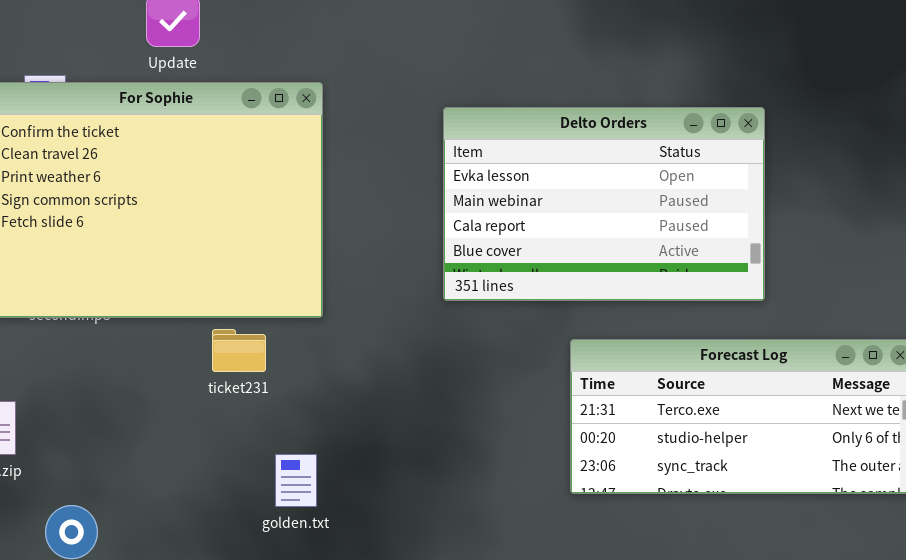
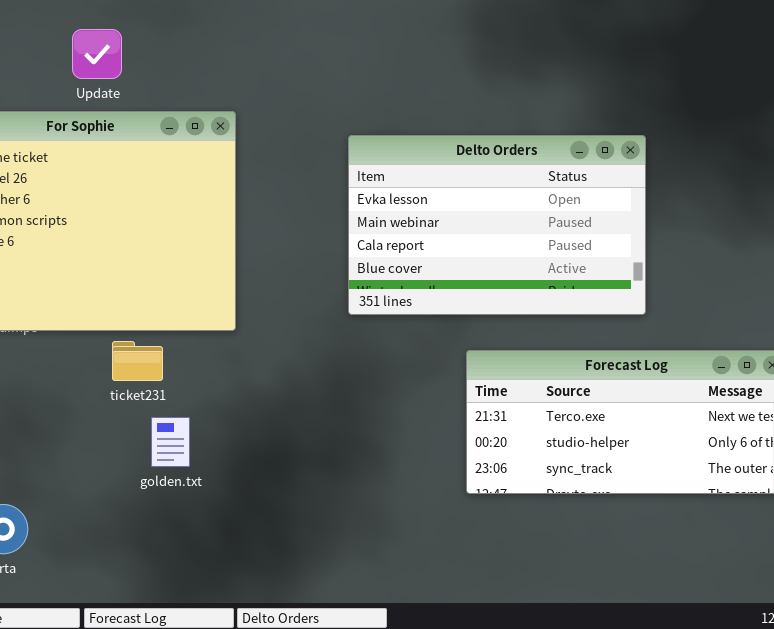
ticket231: [212,329,266,372] -> [112,341,163,381], moved
golden.txt: [275,454,317,507] -> [151,417,190,467], moved

